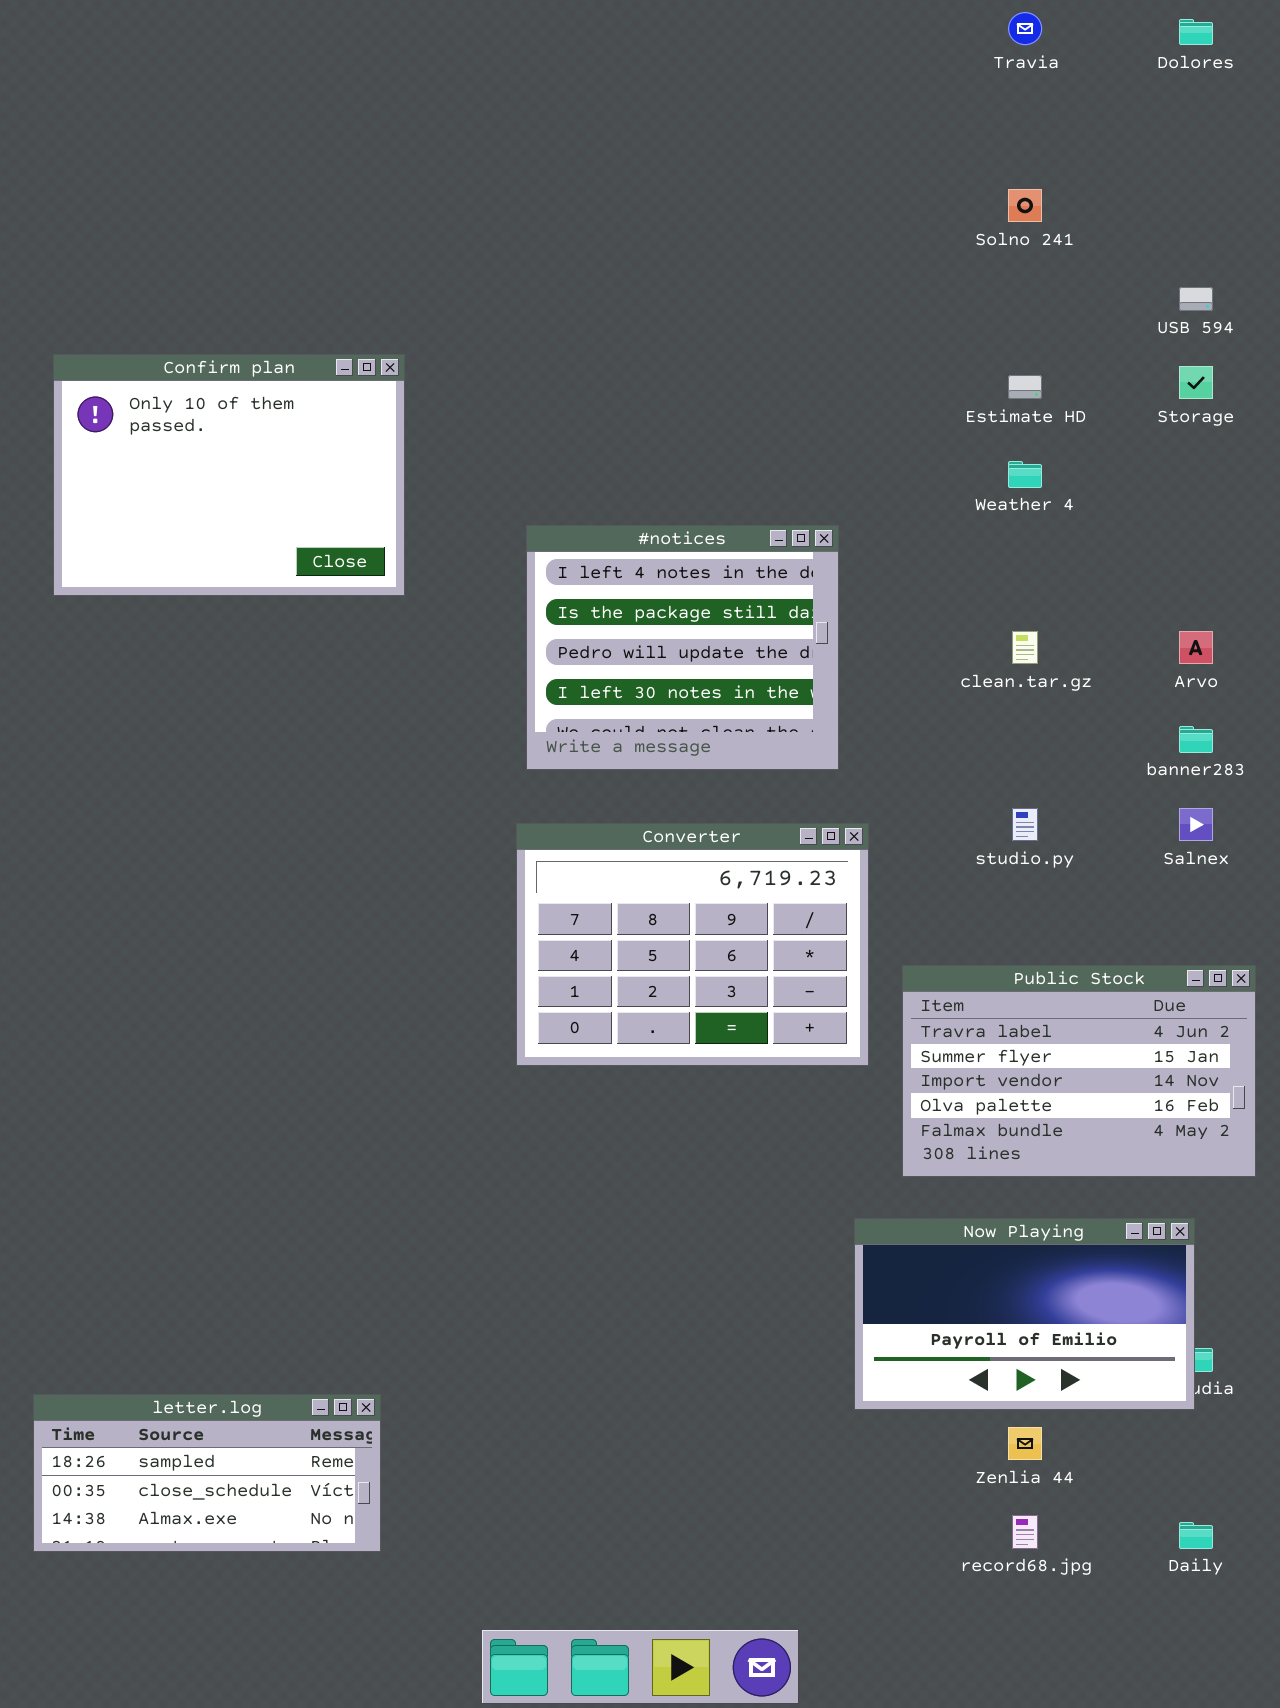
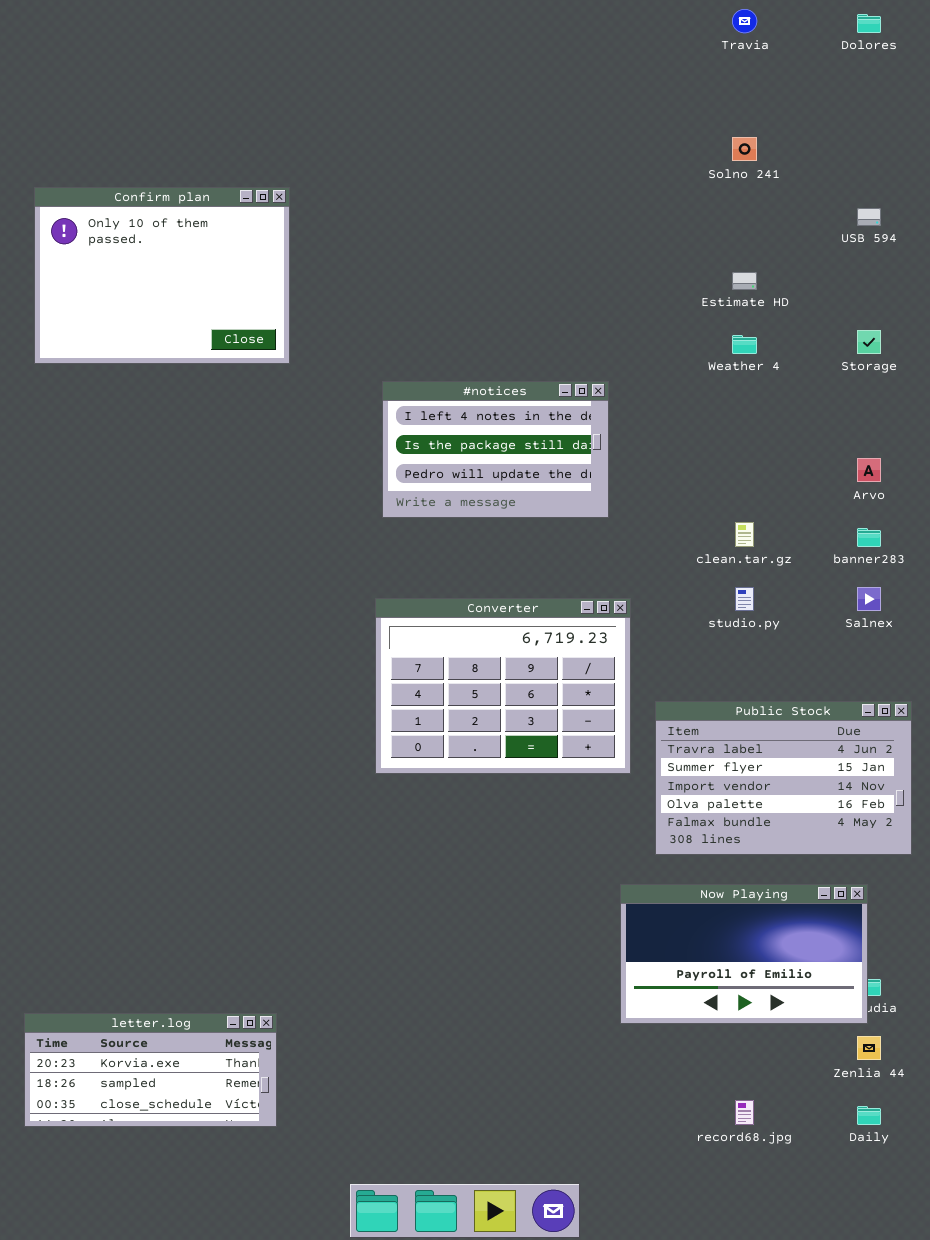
Confirm plan: [53,354,405,596] -> [34,187,290,364], moved
Storage: [1179,366,1213,399] -> [857,330,881,354], moved
#notices: [526,525,839,770] -> [382,381,609,518], resized
clean.tar.gz: [1012,631,1038,664] -> [735,522,754,547], moved
letter.log: [33,1394,381,1552] -> [24,1013,277,1127], scrolled up 1 row
Zenlia 44: [1008,1427,1042,1460] -> [857,1036,881,1060], moved

